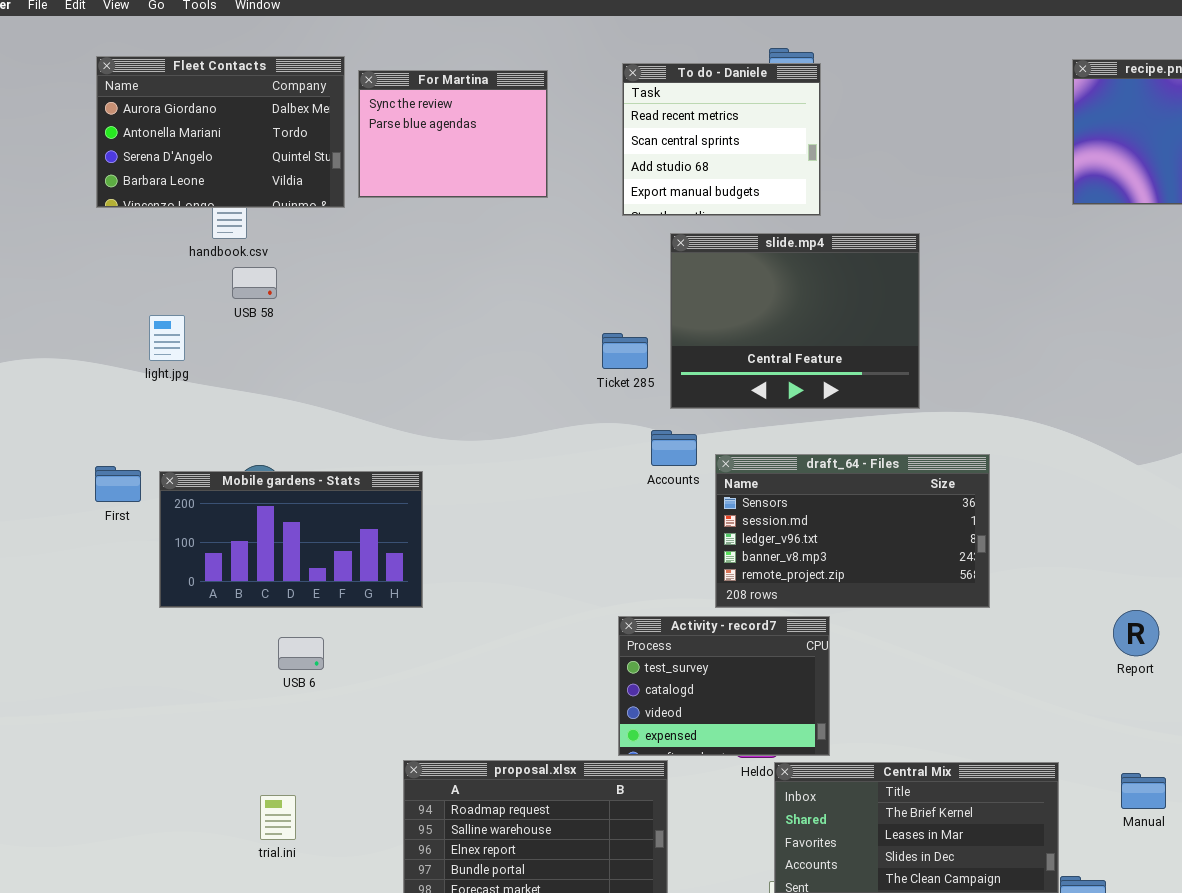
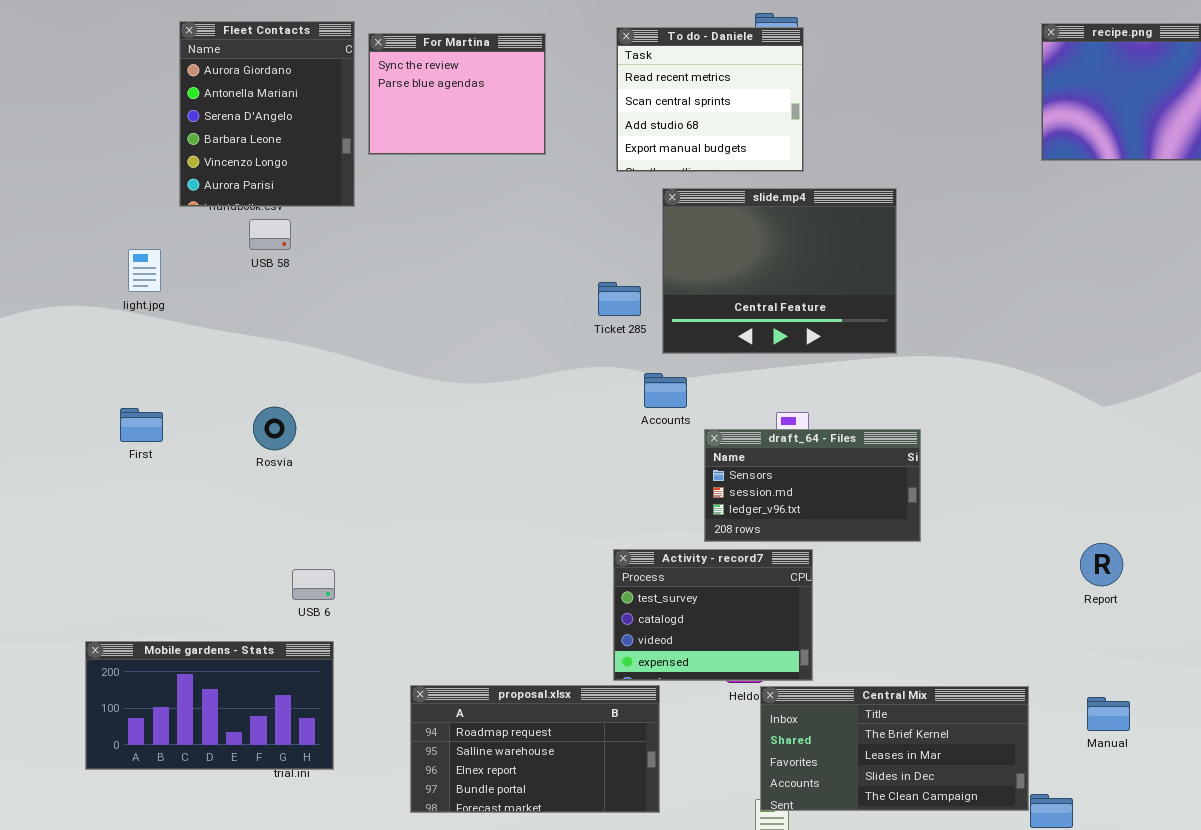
Fleet Contacts: [96,56,345,208] -> [179,21,355,207], resized
light.jpg: [149,315,185,361] -> [128,249,161,292], moved
draft_64 - Files: [715,454,990,608] -> [704,429,921,542], resized
Mobile gardens - Stats: [159,471,423,608] -> [85,641,334,770], moved

